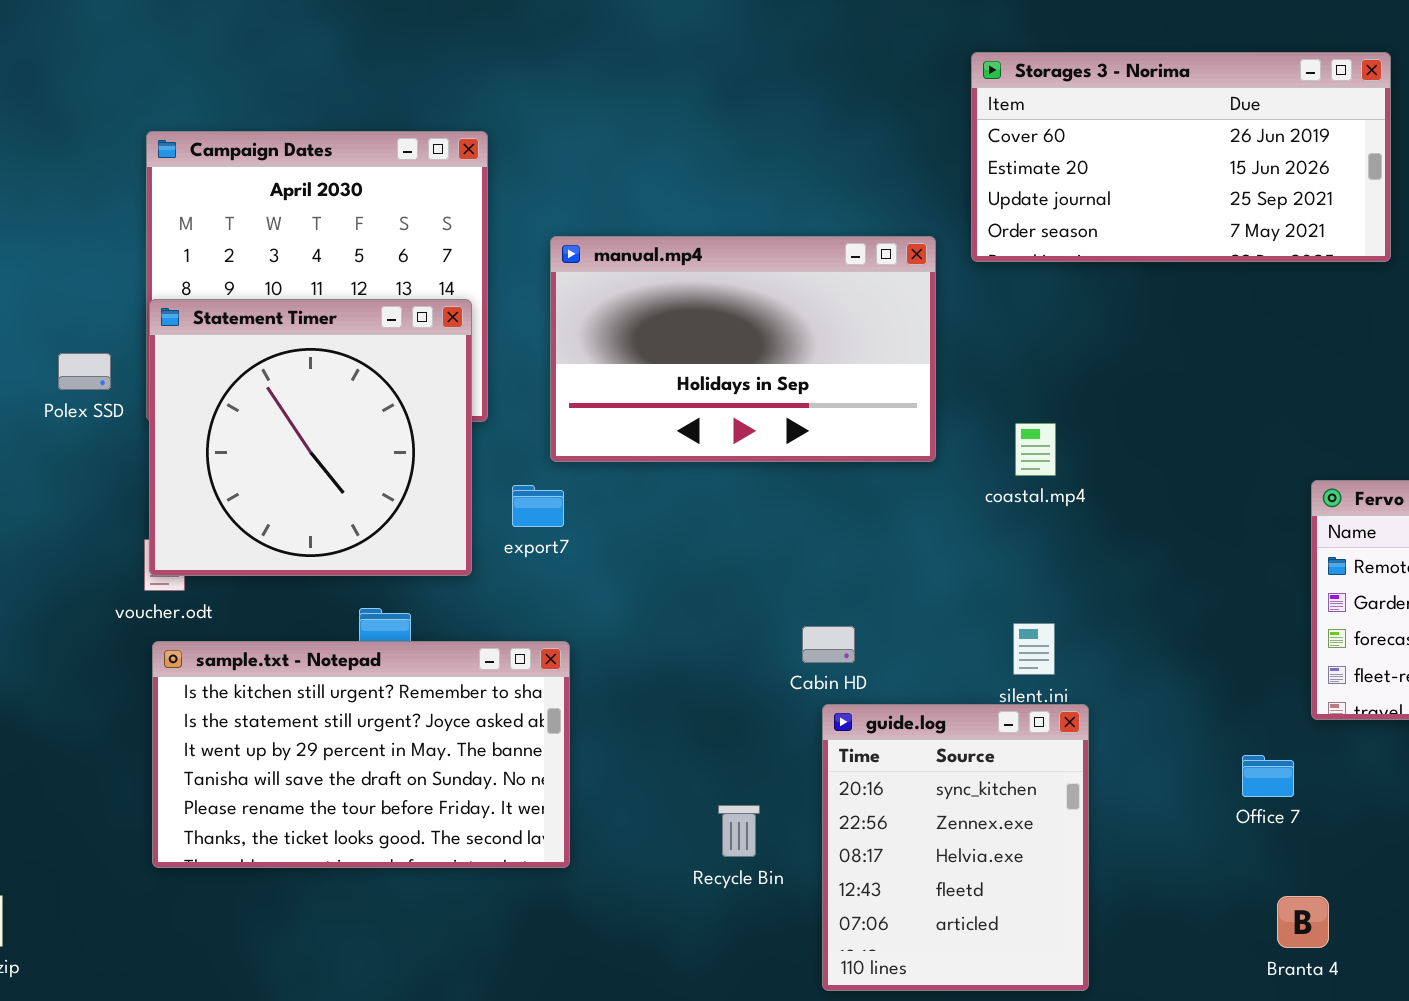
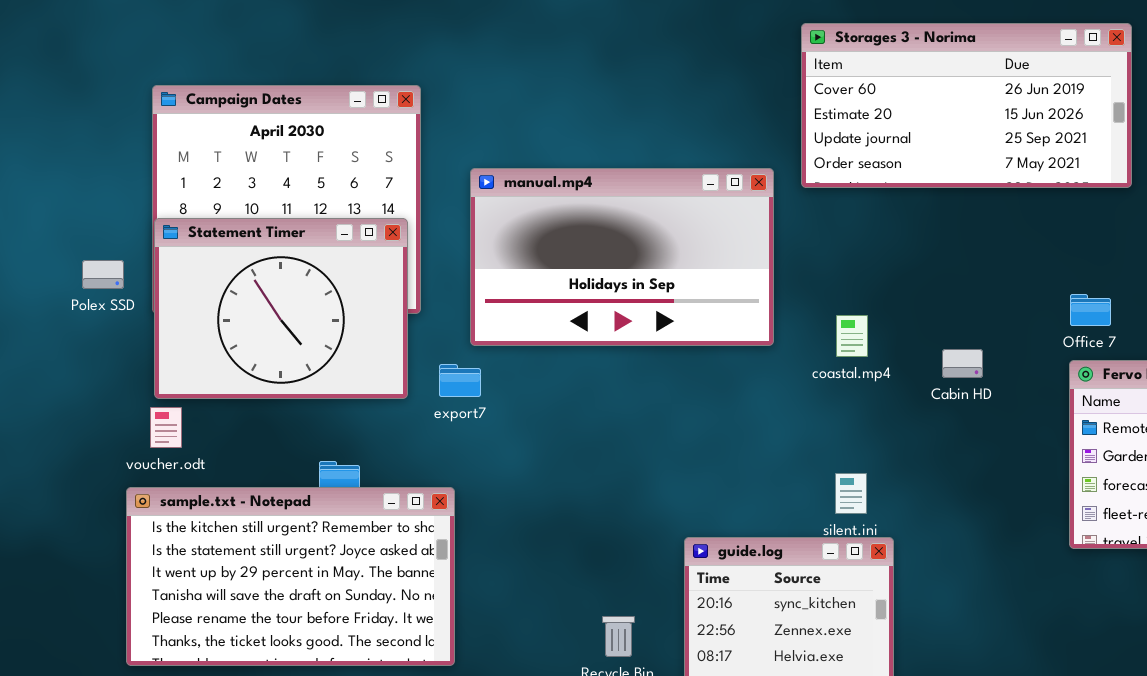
Statement Timer: [149,299,472,576] -> [154,218,408,399], resized
Cabin HD: [802,626,855,663] -> [942,349,983,378], moved
sample.txt - Notepad: [152,641,570,868] -> [126,487,455,666], moved
Office 7: [1242,755,1294,797] -> [1070,294,1111,326], moved

